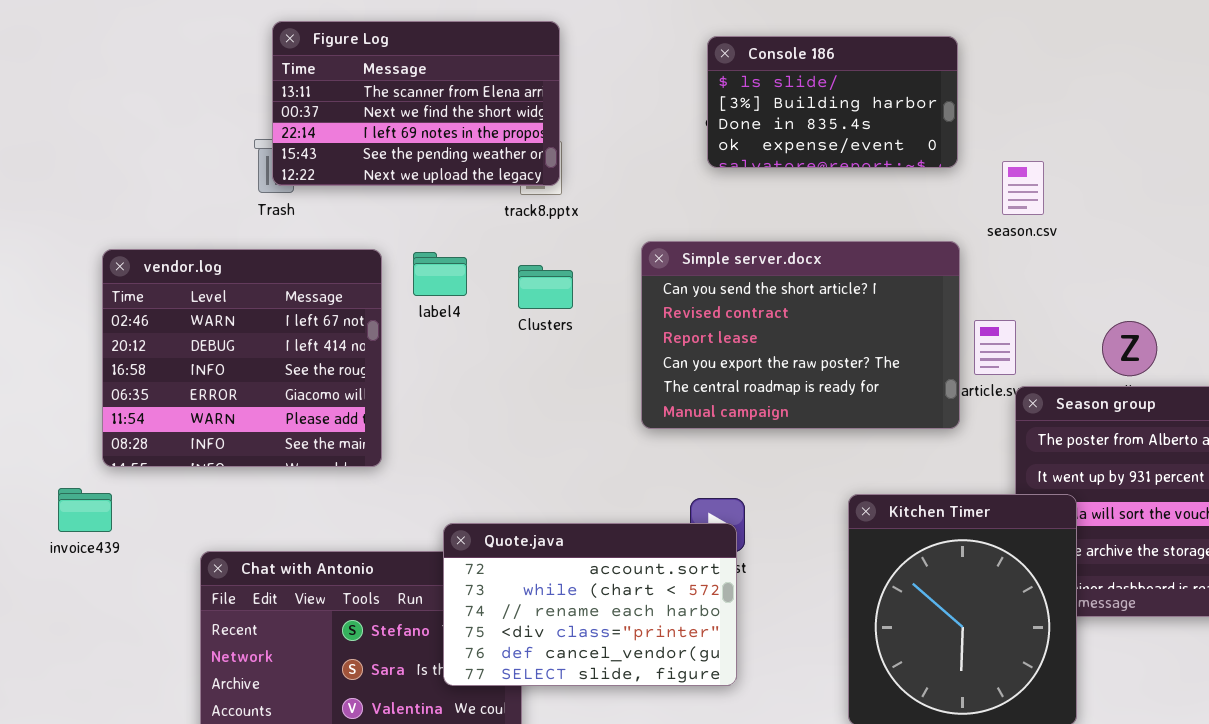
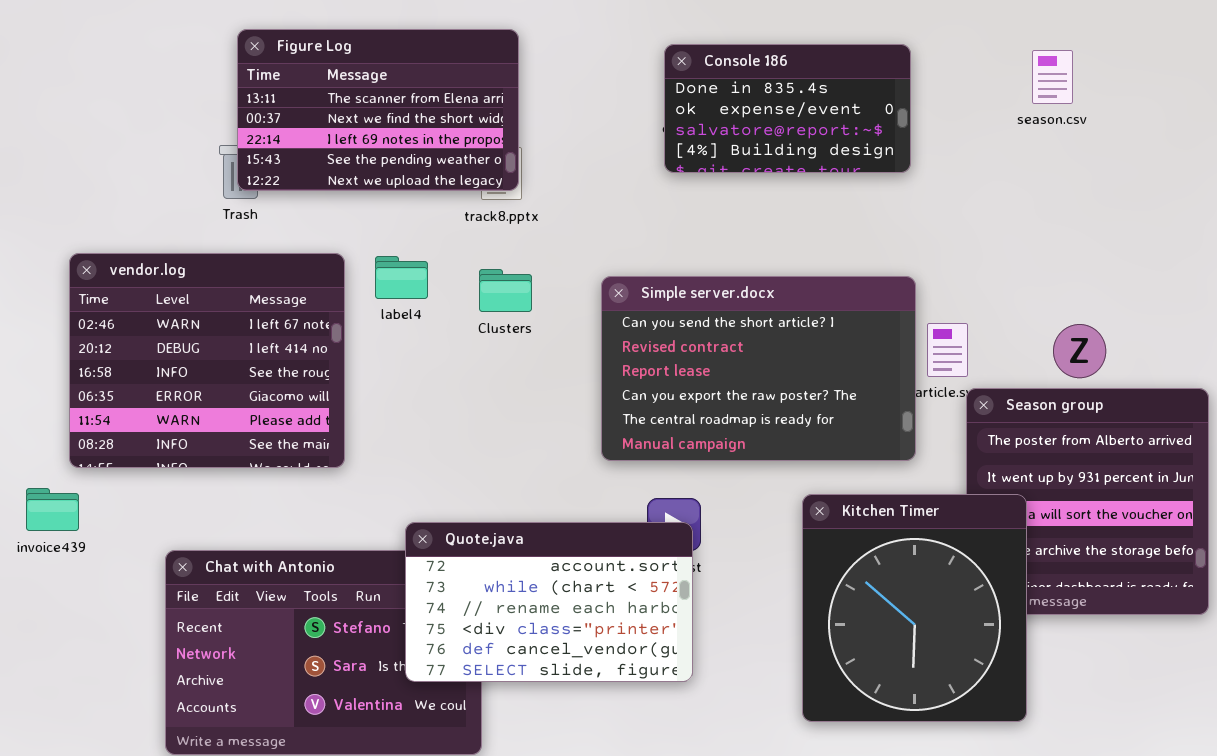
Console 186: [707,36,958,168] -> [664,44,911,173], scrolled down 2 rows
season.csv: [1002,161,1044,215] -> [1032,50,1073,104], moved
Simple server.docx: [641,241,960,429] -> [601,276,916,461], moved

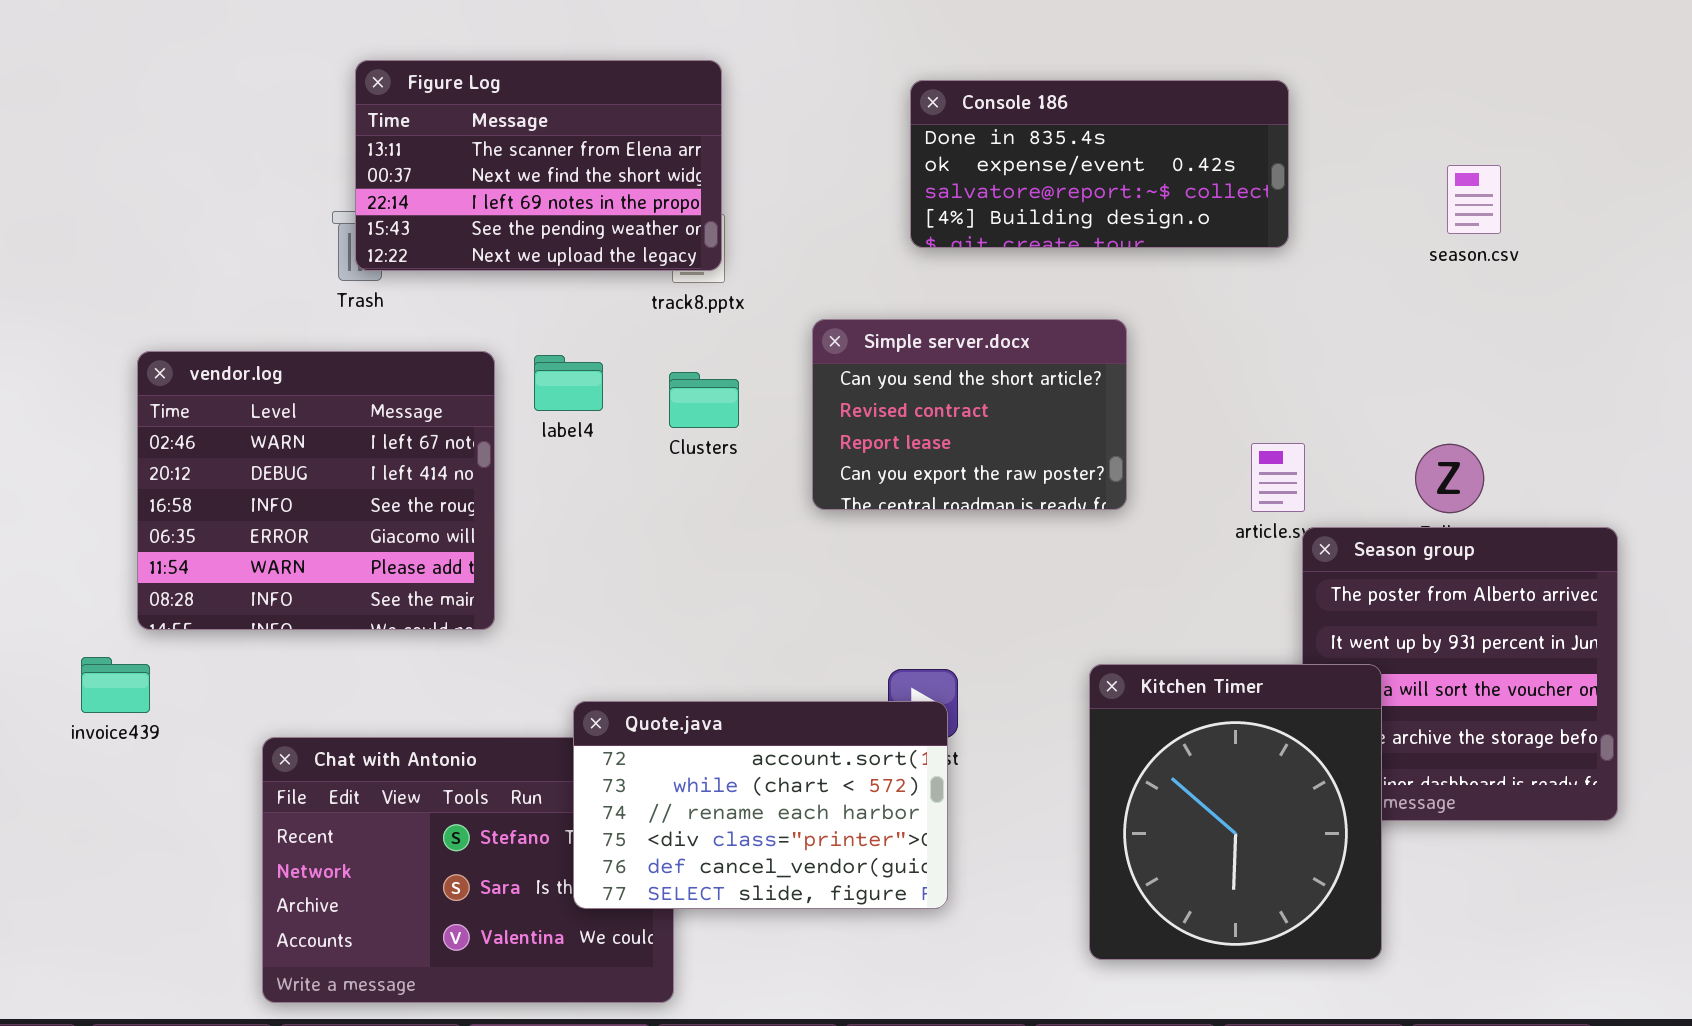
Console 186: [664,44,911,173] -> [910,80,1289,248], resized
season.csv: [1032,50,1073,104] -> [1447,165,1501,234], moved
Simple server.docx: [601,276,916,461] -> [812,319,1127,510], moved, resized

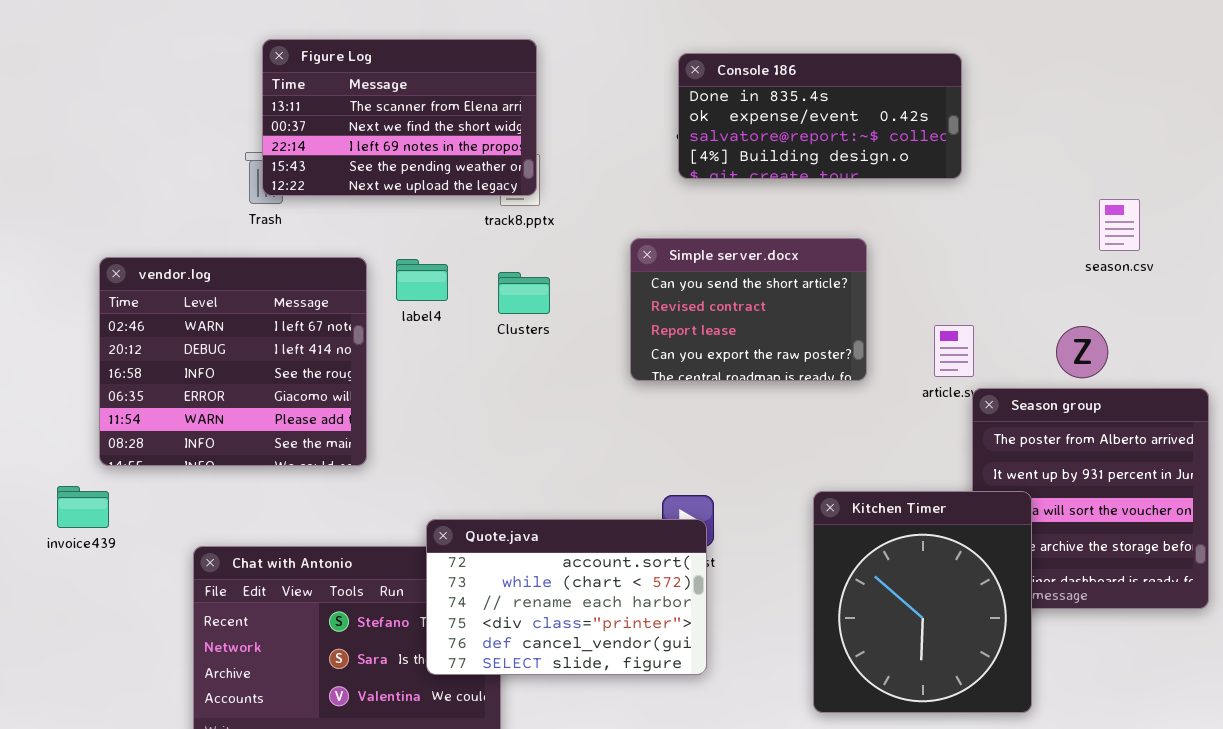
season.csv: [1447,165,1501,234] -> [1099,199,1140,251], moved
Simple server.docx: [812,319,1127,510] -> [630,238,867,381], moved

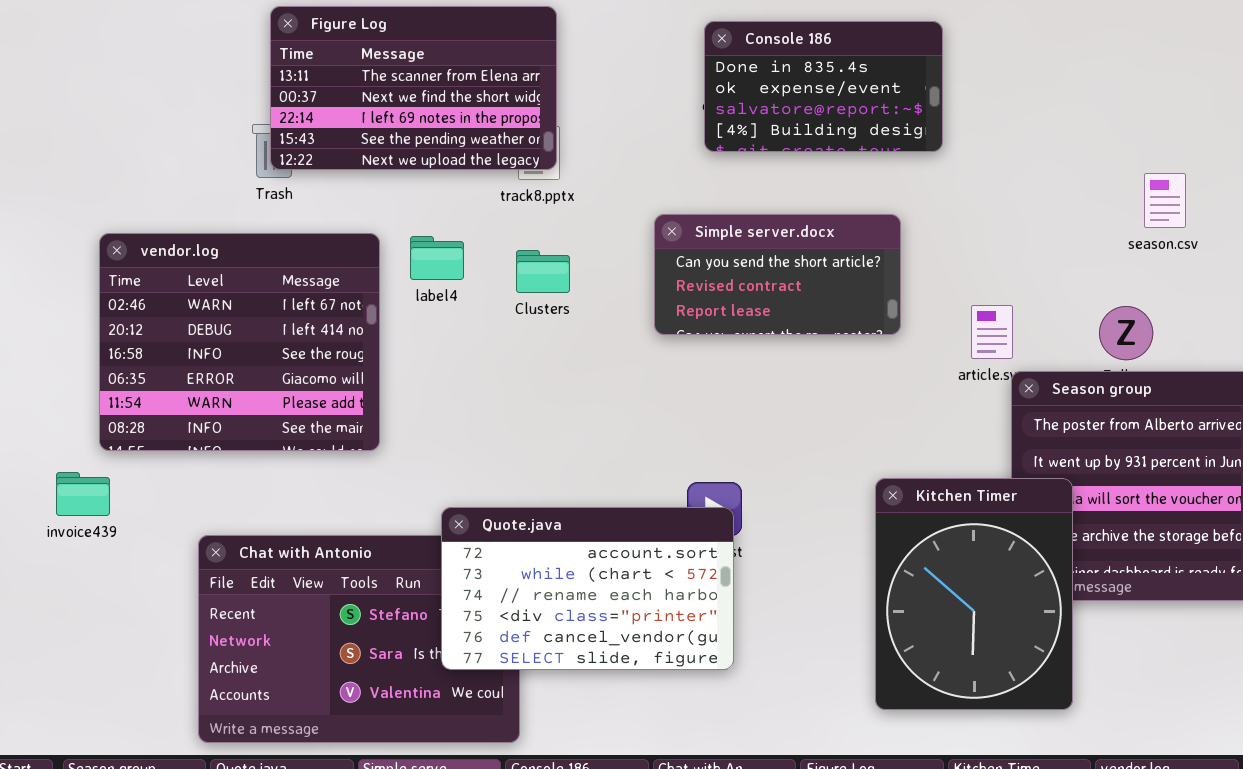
Console 186: [678,53,962,179] -> [704,21,943,152], resized
Simple server.docx: [630,238,867,381] -> [654,214,901,335], resized
Kitchen Timer: [813,491,1032,713] -> [875,478,1073,710], resized

